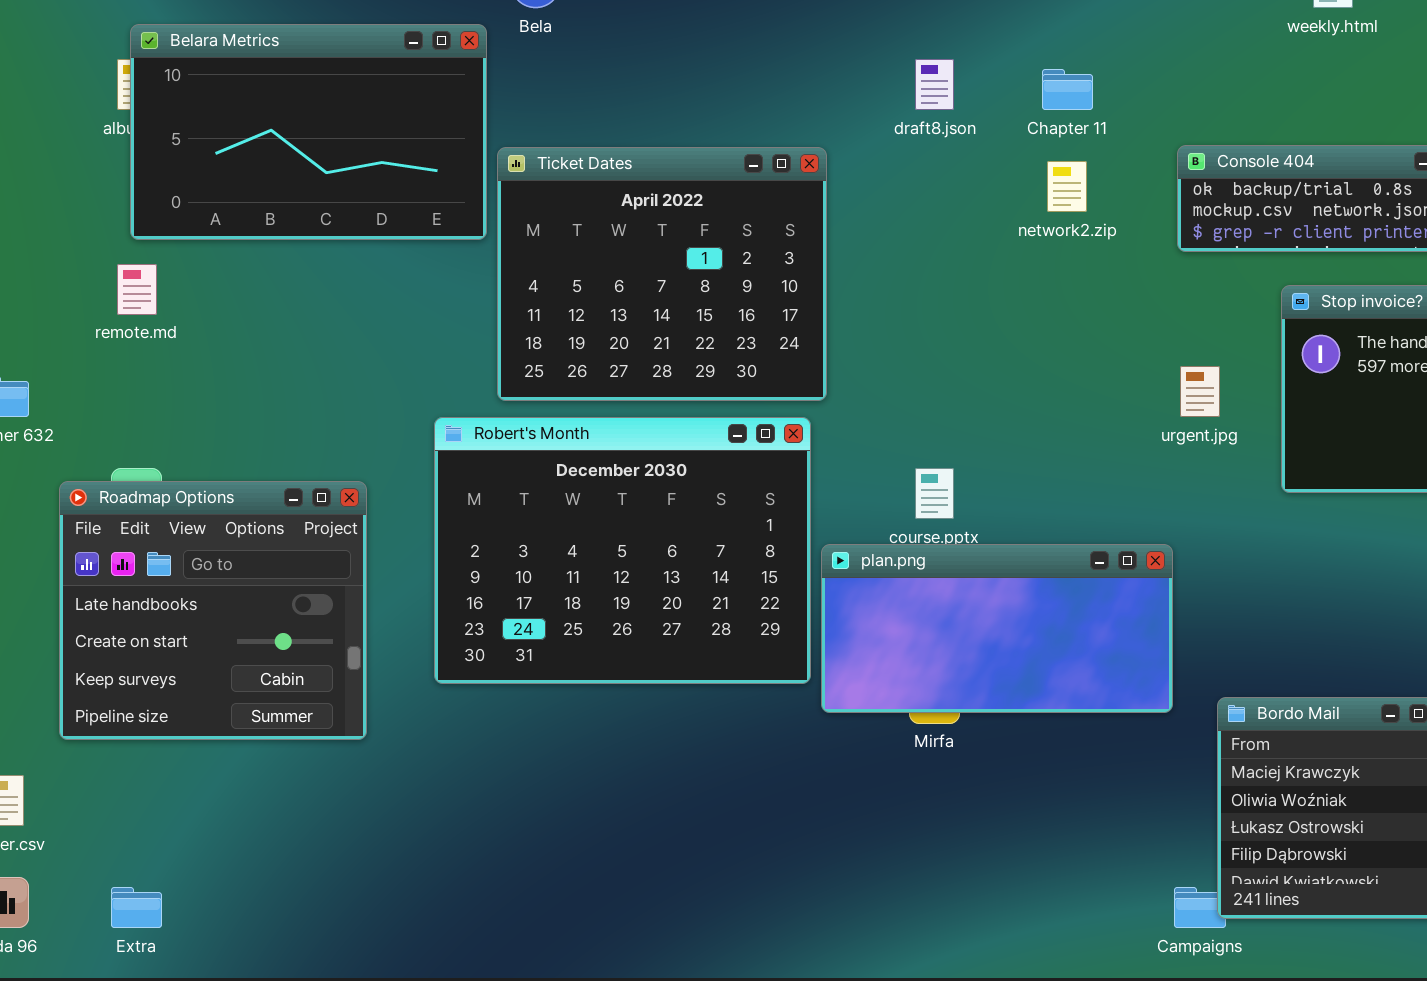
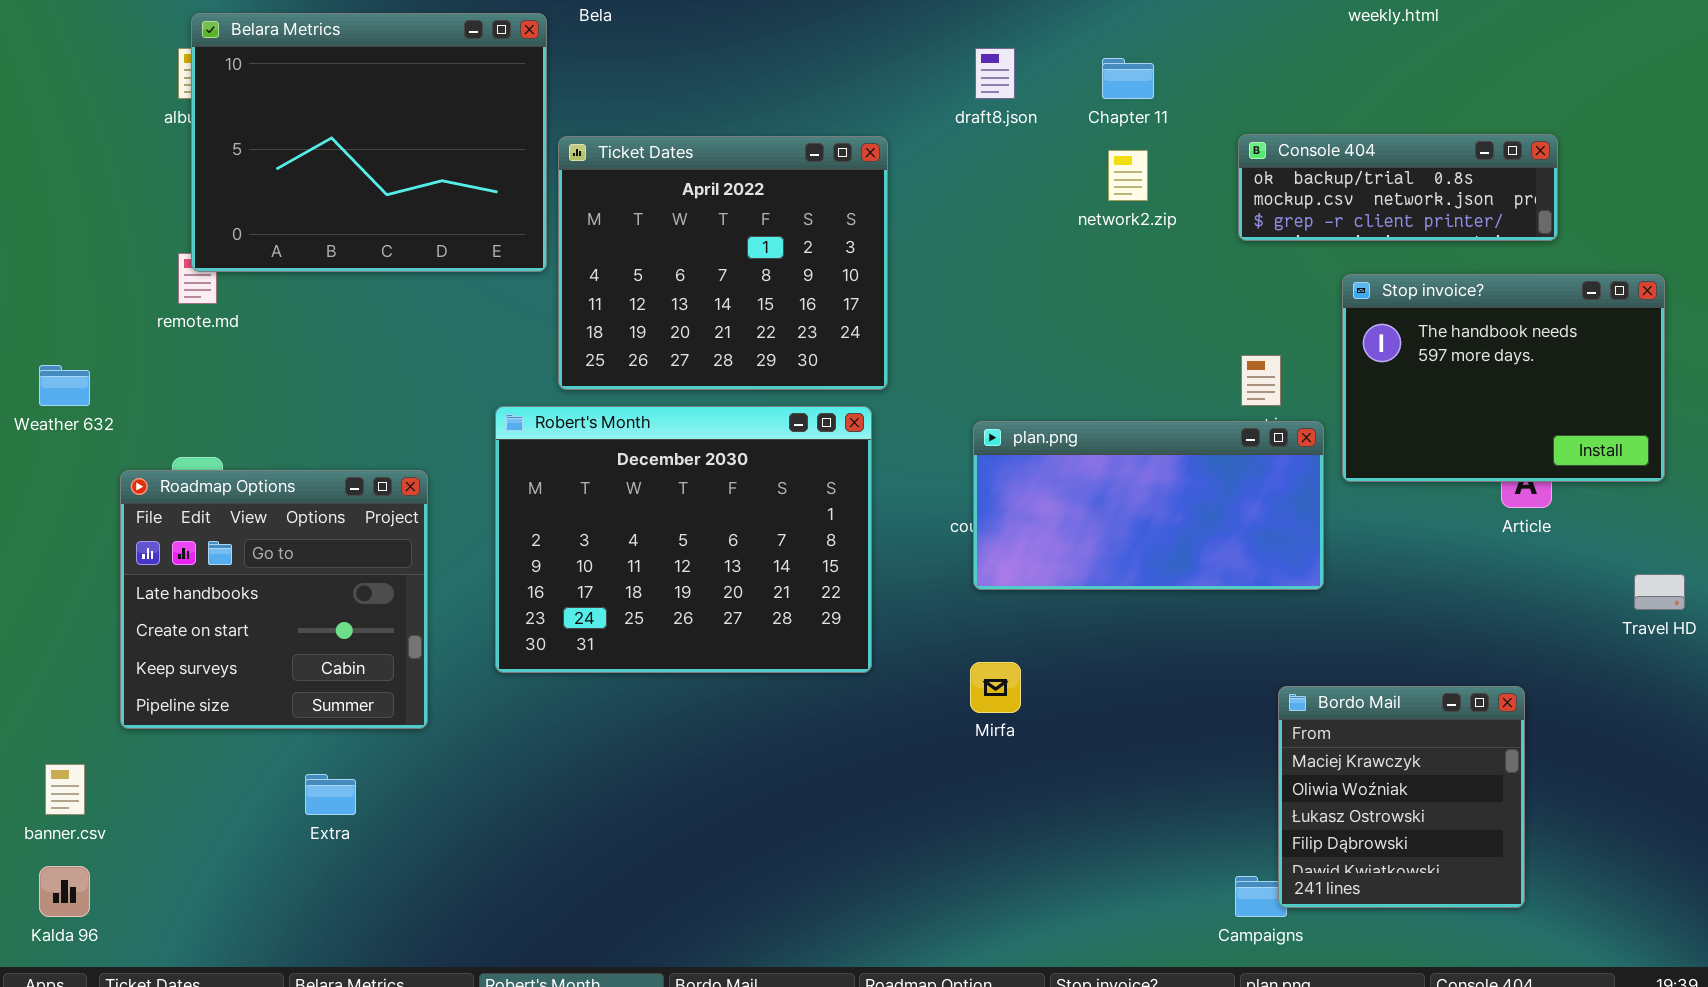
Belara Metrics: [130,24,487,240] -> [191,13,547,272], resized
plan.png: [821,544,1173,713] -> [973,421,1324,590], moved
Extra: [111,887,162,928] -> [305,774,356,815], moved

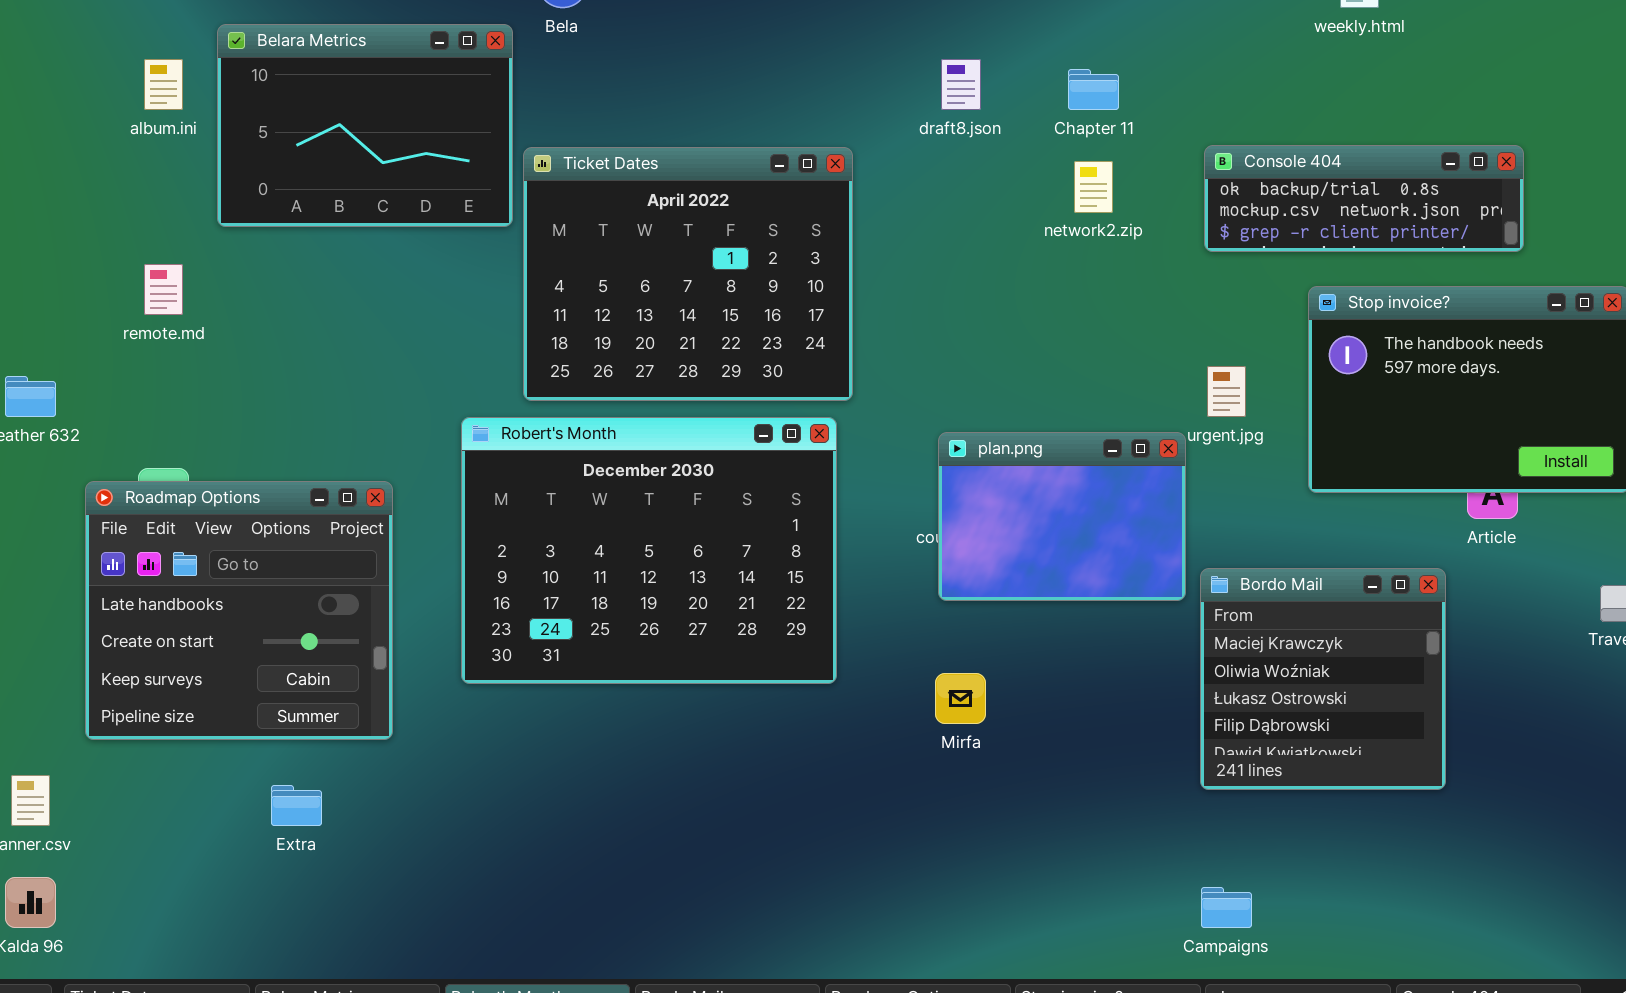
Belara Metrics: [191,13,547,272] -> [217,24,513,227], resized
plan.png: [973,421,1324,590] -> [938,432,1186,601], resized
Bordo Mail: [1278,686,1525,908] -> [1200,568,1446,790], moved

